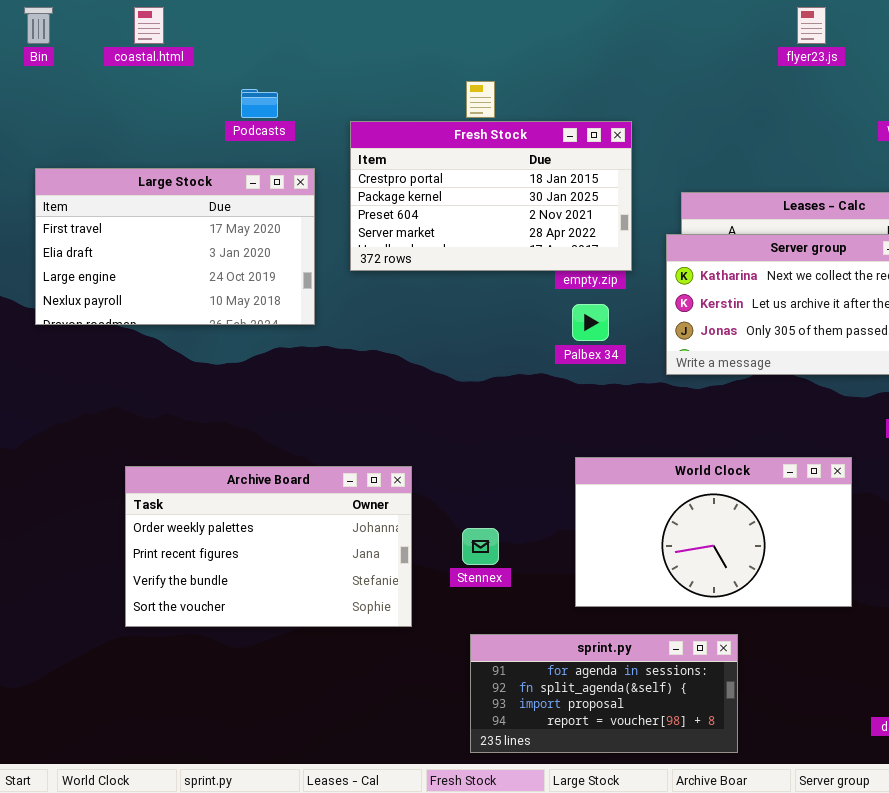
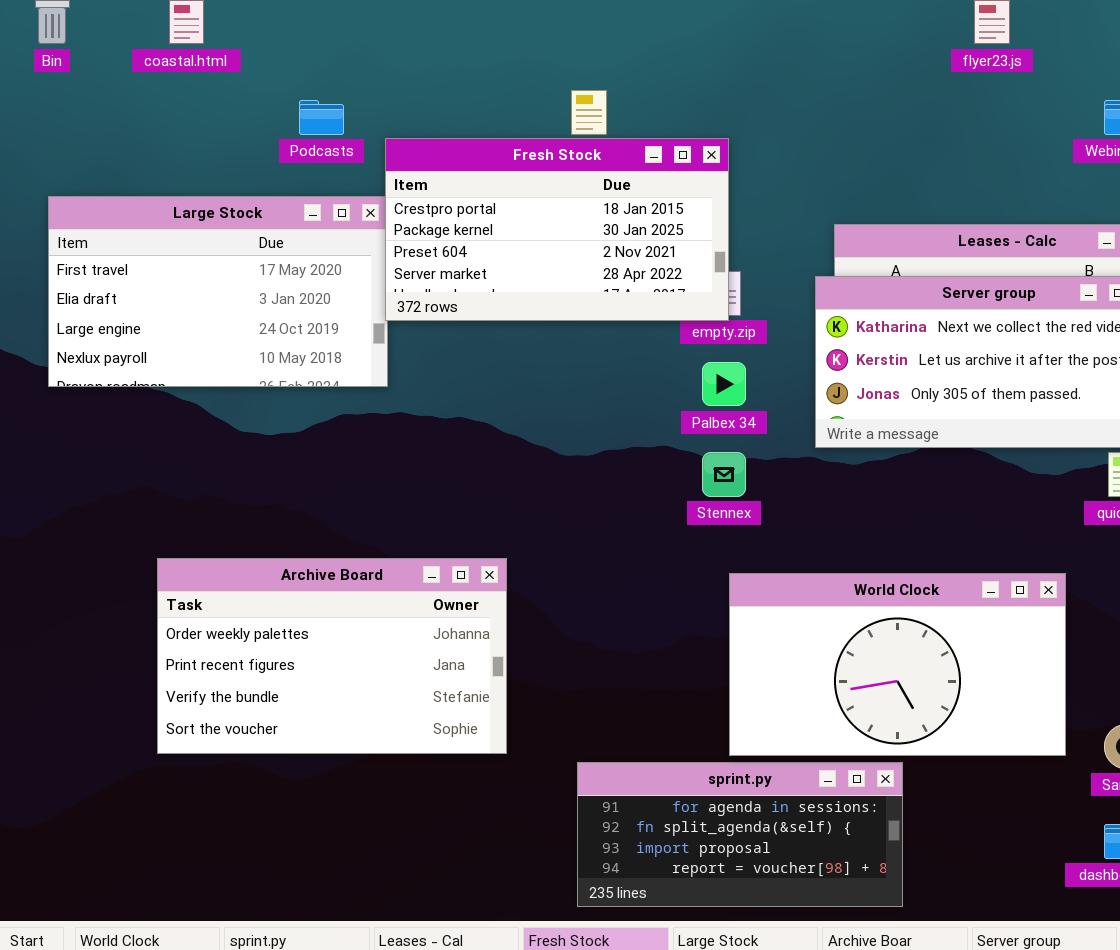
Fresh Stock: [350,121,632,271] -> [385,138,729,321], moved
World Clock: [575,457,852,607] -> [729,573,1066,756], moved
Stennex: [462,528,499,565] -> [702,452,746,497], moved

